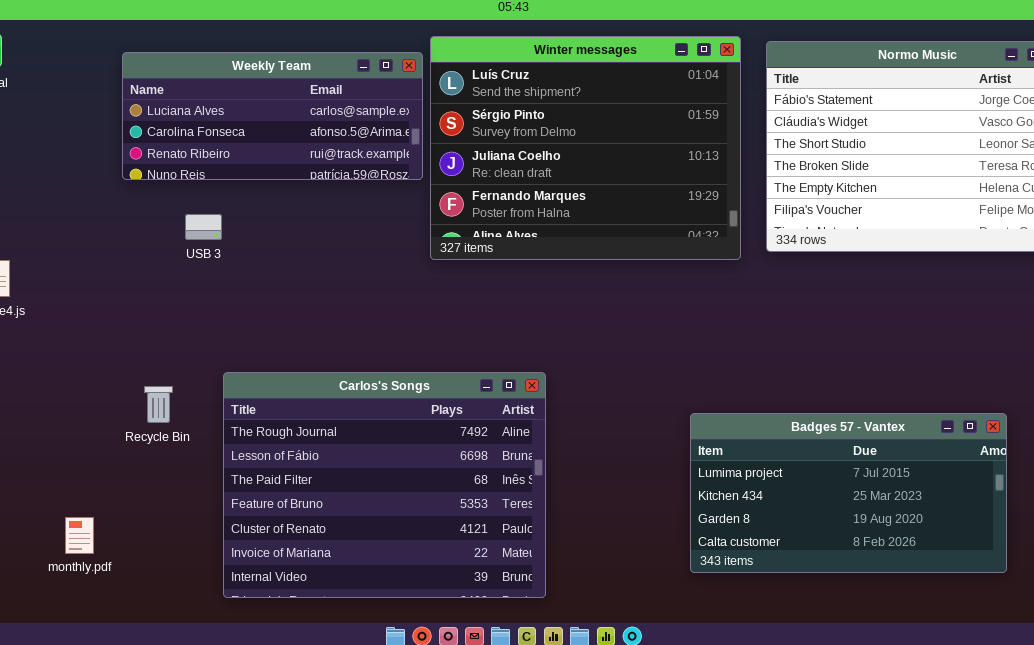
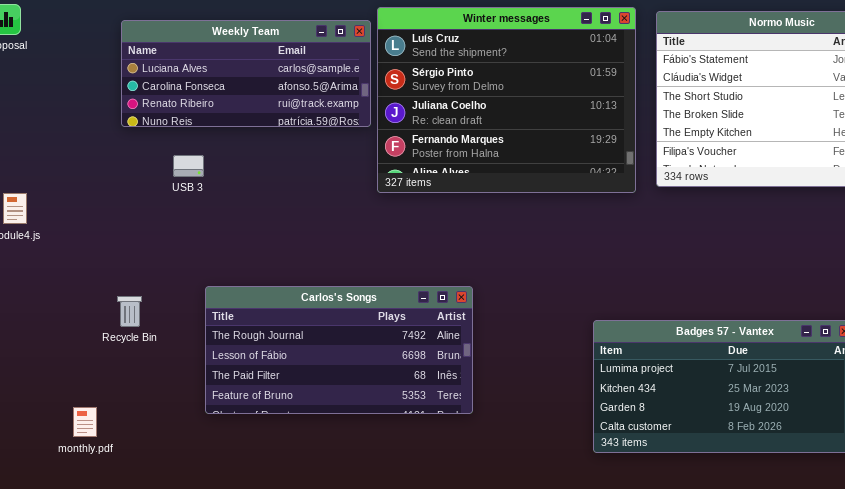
Carlos's Songs: [223,372,546,598] -> [205,286,473,414], resized
Recycle Bin: [144,386,173,423] -> [117,296,142,327], moved

